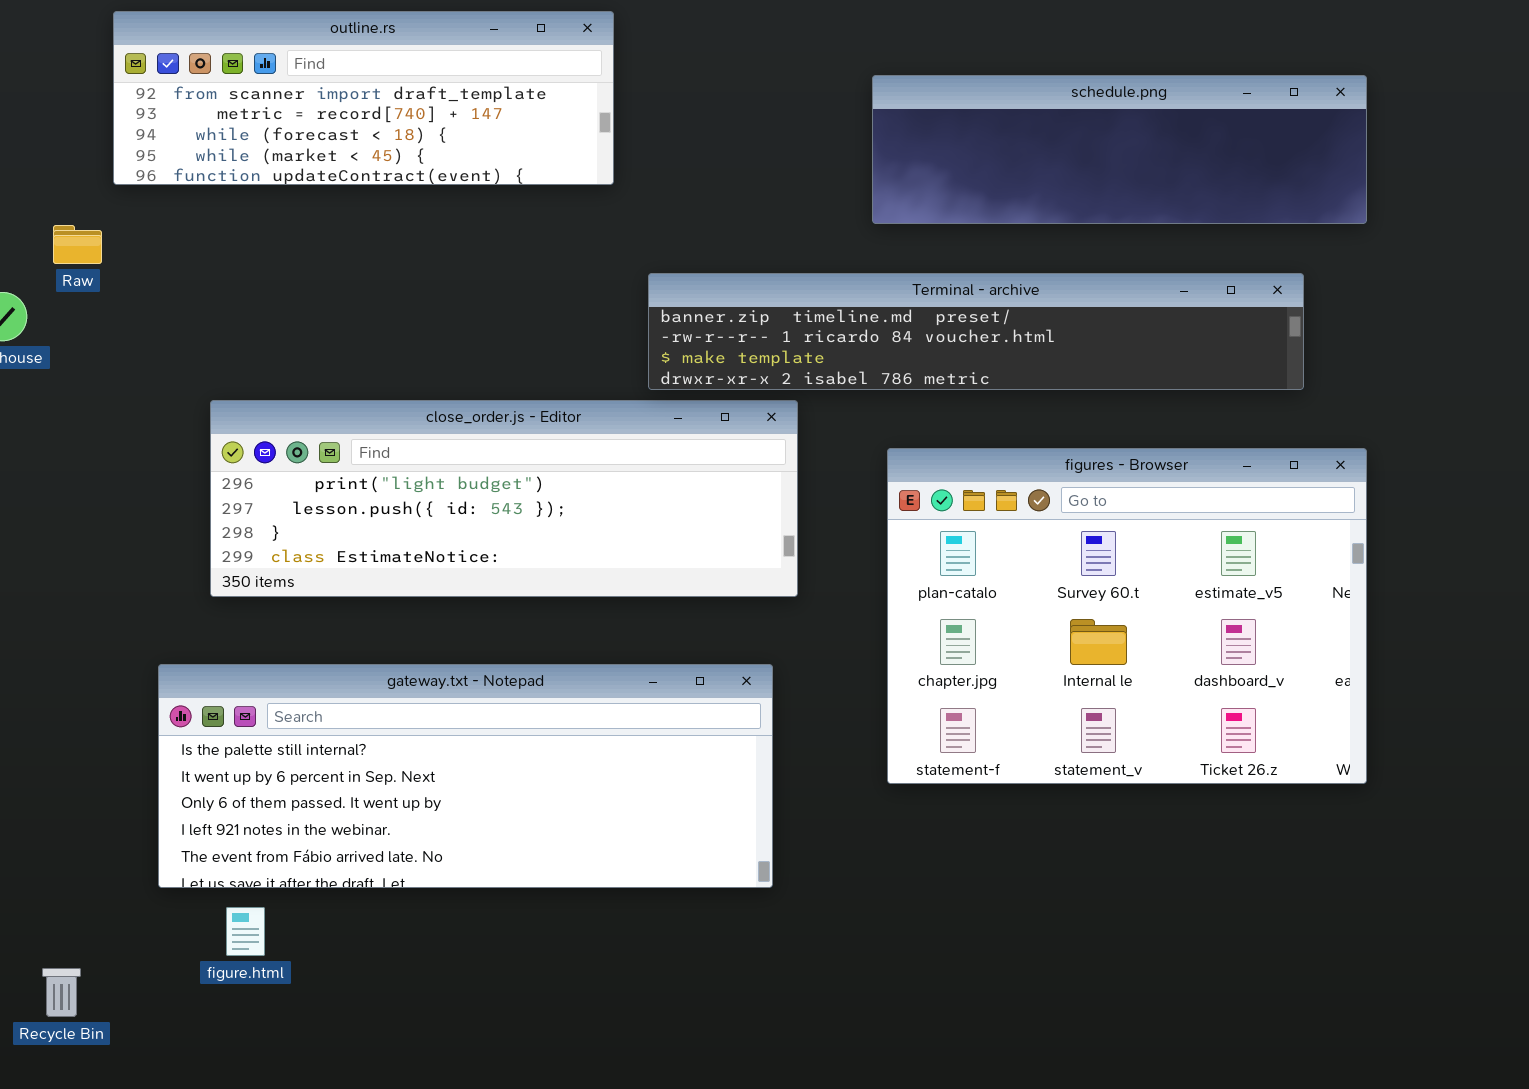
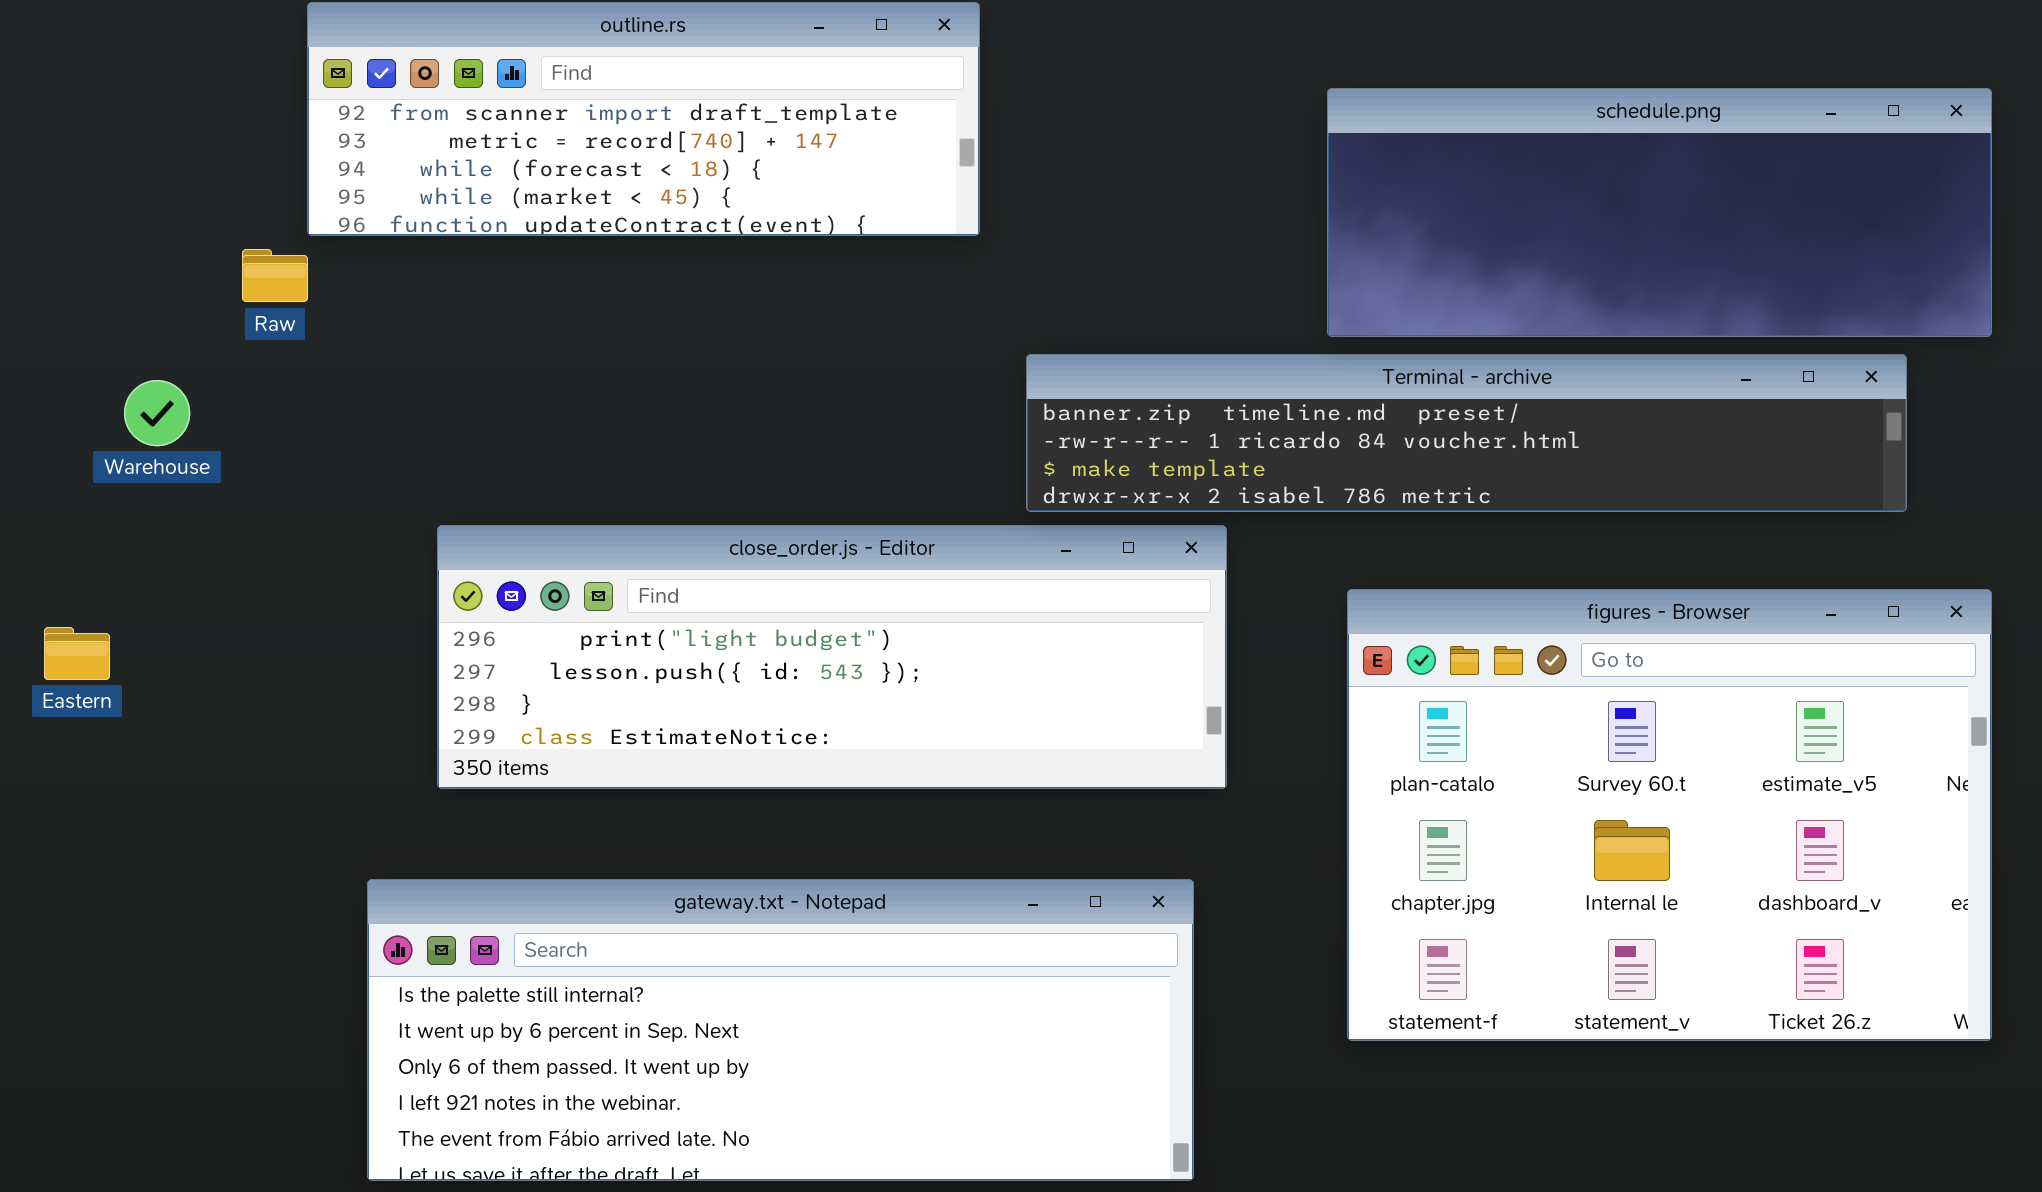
schedule.png: [872,75,1367,224] -> [1327,88,1992,337], resized
Raw: [53,225,102,264] -> [242,249,308,302], moved

